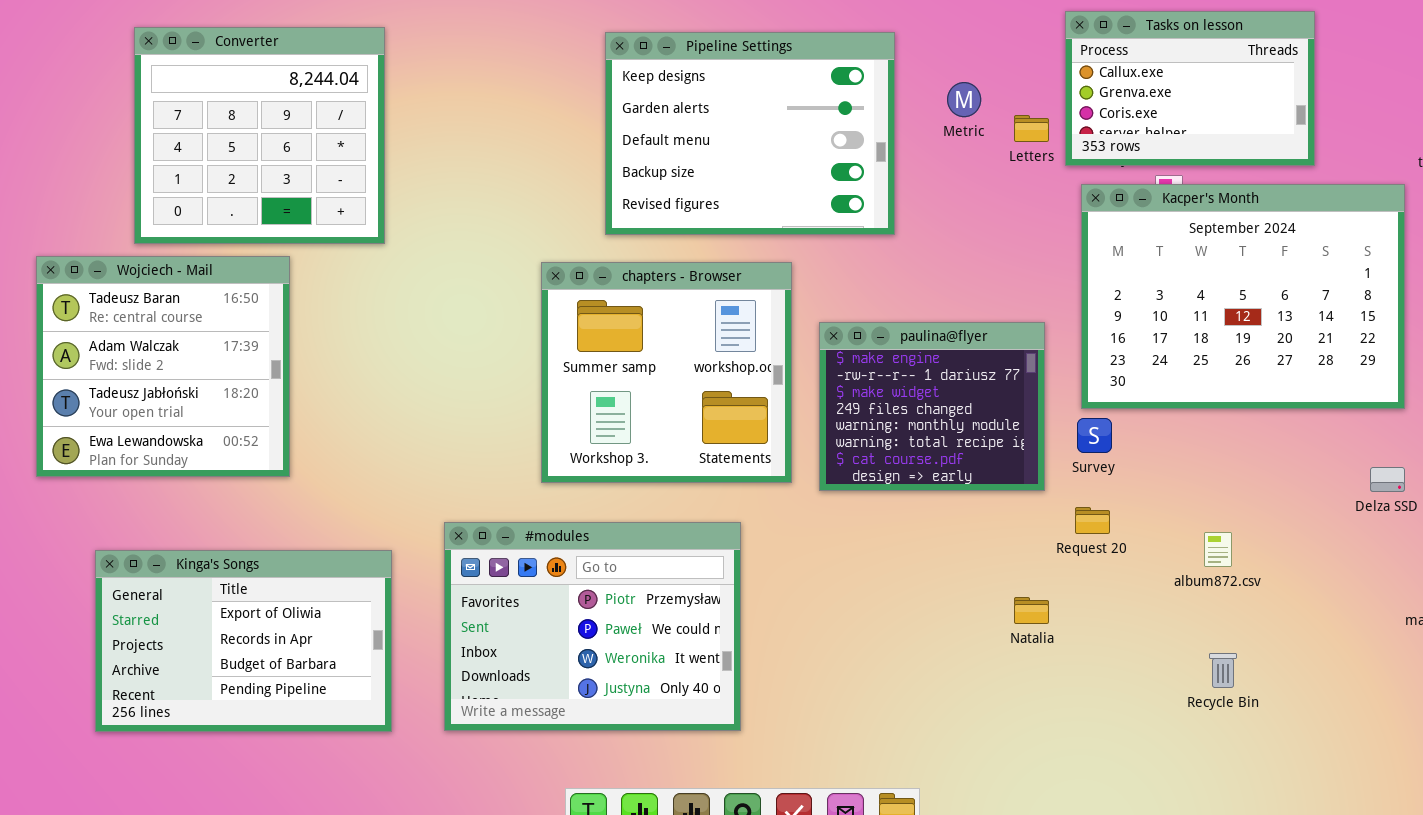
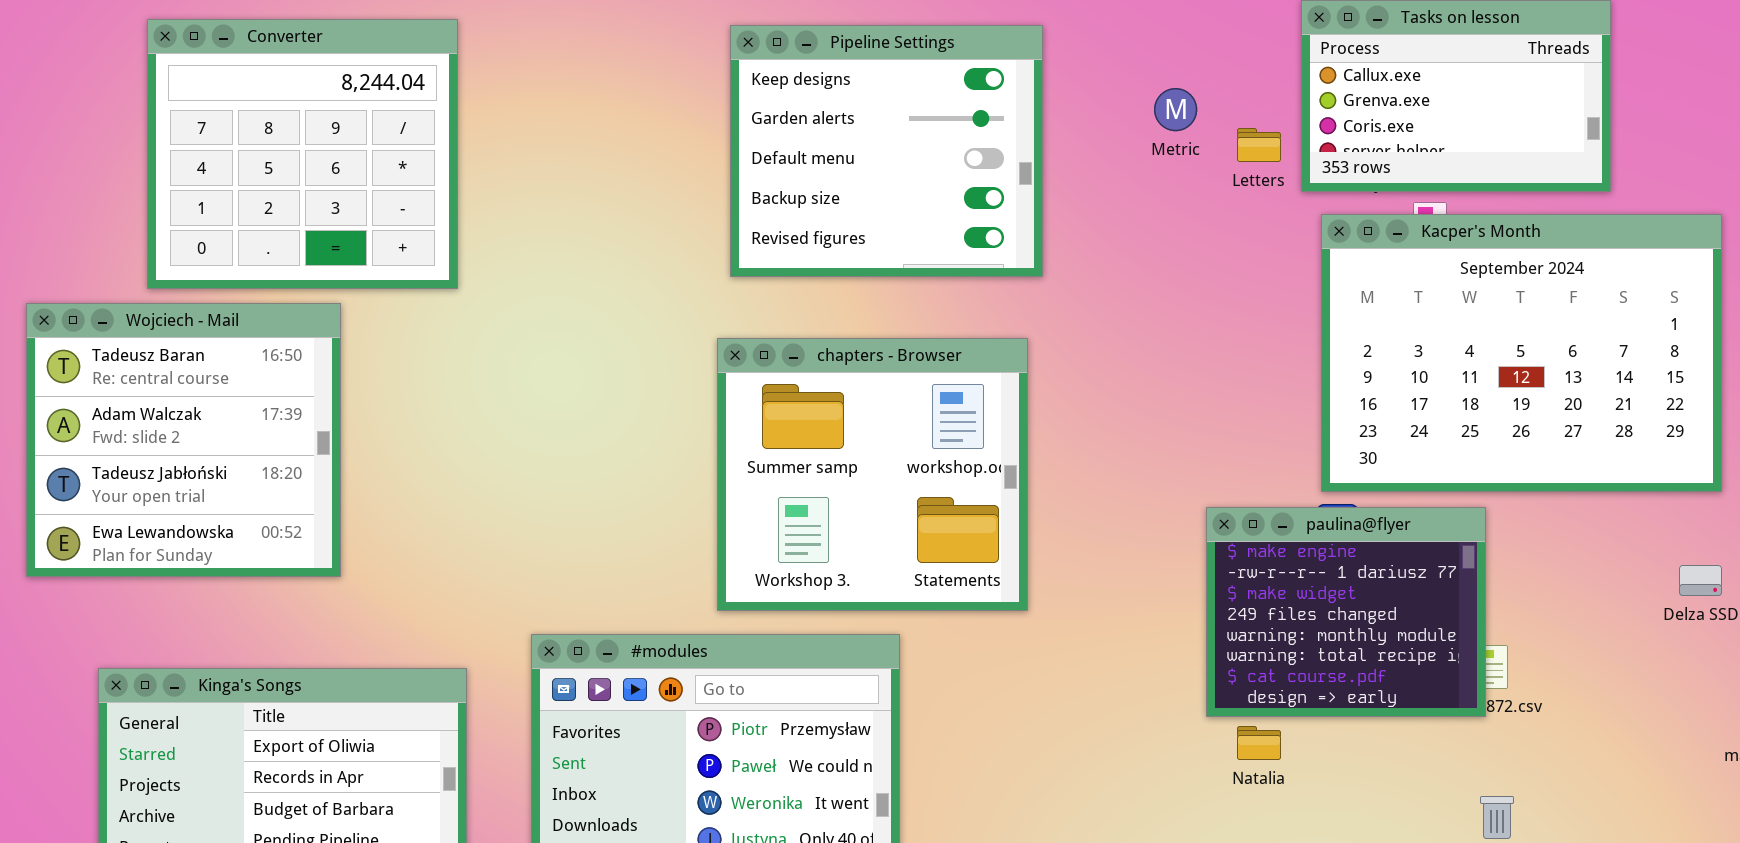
Pipeline Settings: [605,32,895,235] -> [730,25,1043,277], resized
chapters - Browser: [541,262,792,483] -> [717,338,1028,611], moved
paulina@flyer: [819,322,1045,491] -> [1206,507,1486,717], moved

